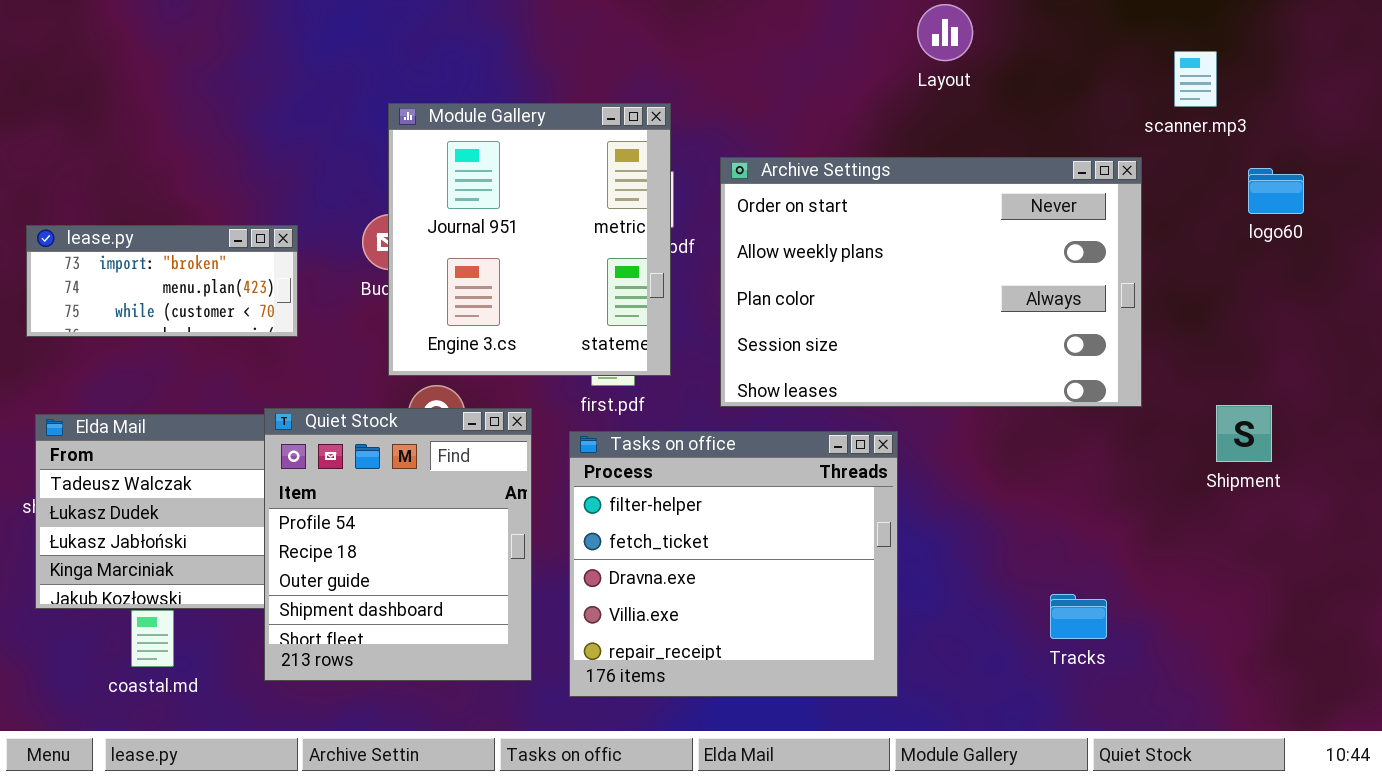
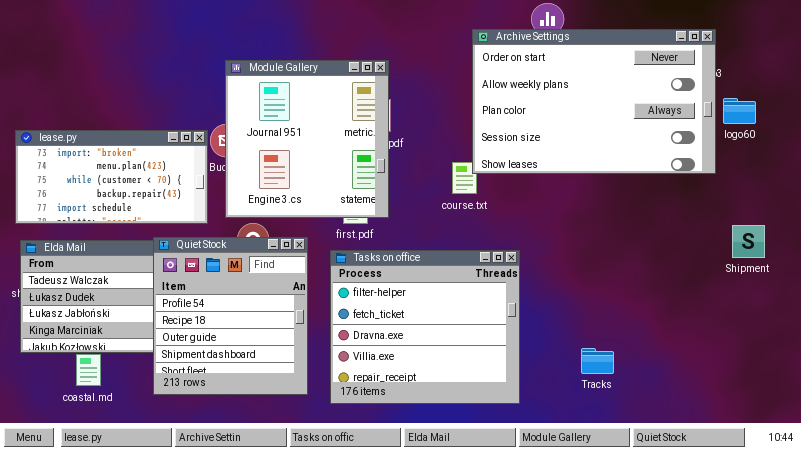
Archive Settings: [720,157,1142,407] -> [472,29,716,174], moved
lease.py: [26,225,298,337] -> [15,130,208,224], resized
Shipment: [1216,405,1272,462] -> [732,225,765,258], moved
Tracks: [1050,594,1107,639] -> [581,348,614,374], moved

